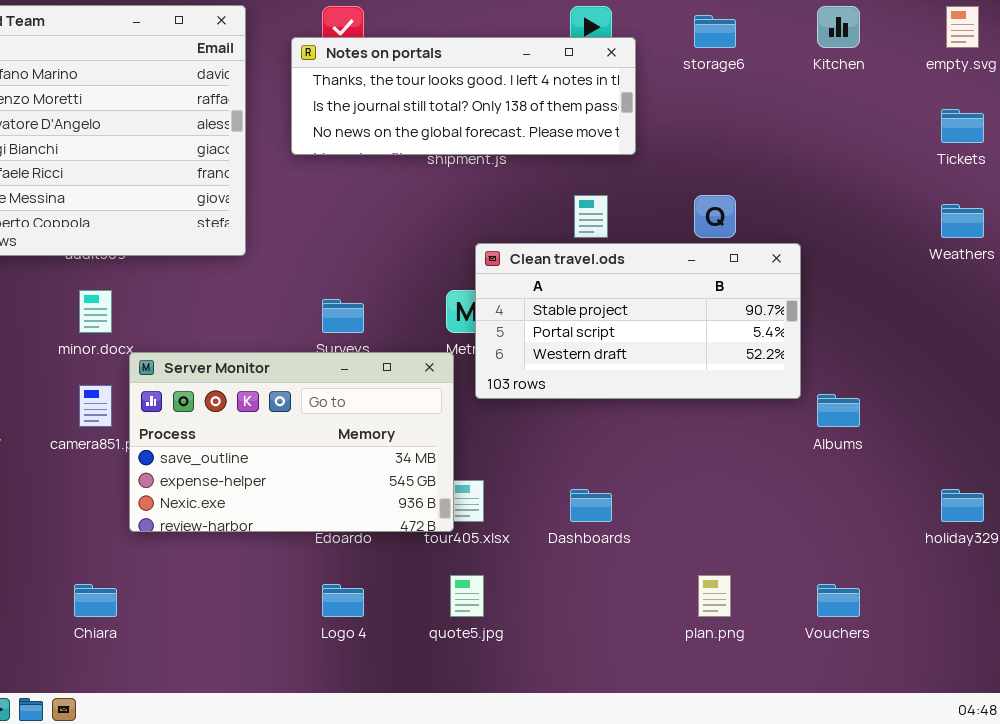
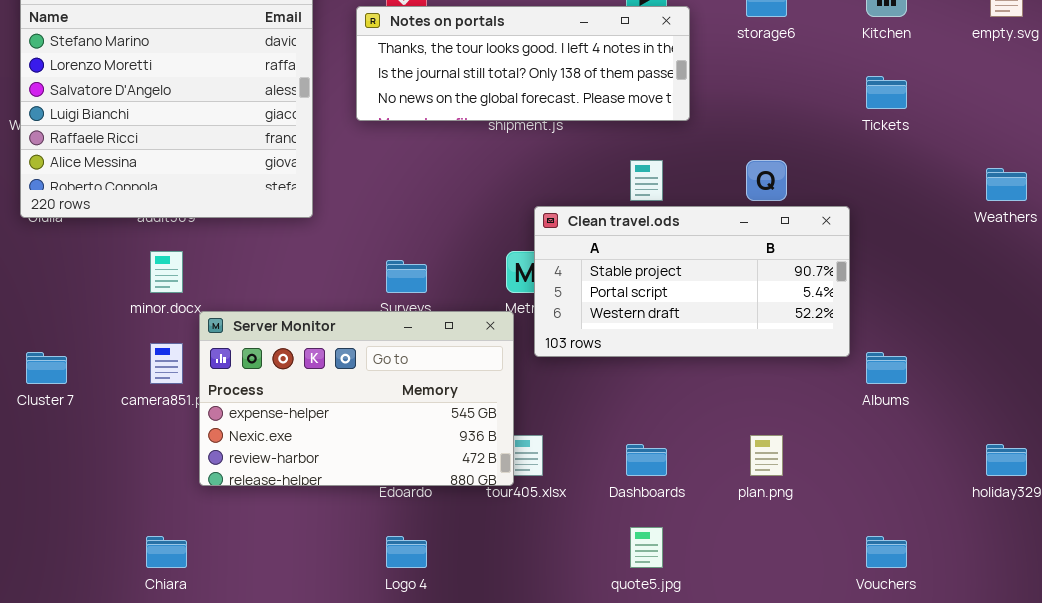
Tickets: [941,109,984,143] -> [866,76,907,109], moved
Server Monitor: [129,352,454,532] -> [199,311,514,486], scrolled down 1 row
quote5.jpg: [450,575,484,617] -> [630,527,663,568], moved
plan.png: [698,575,731,617] -> [750,435,783,476], moved

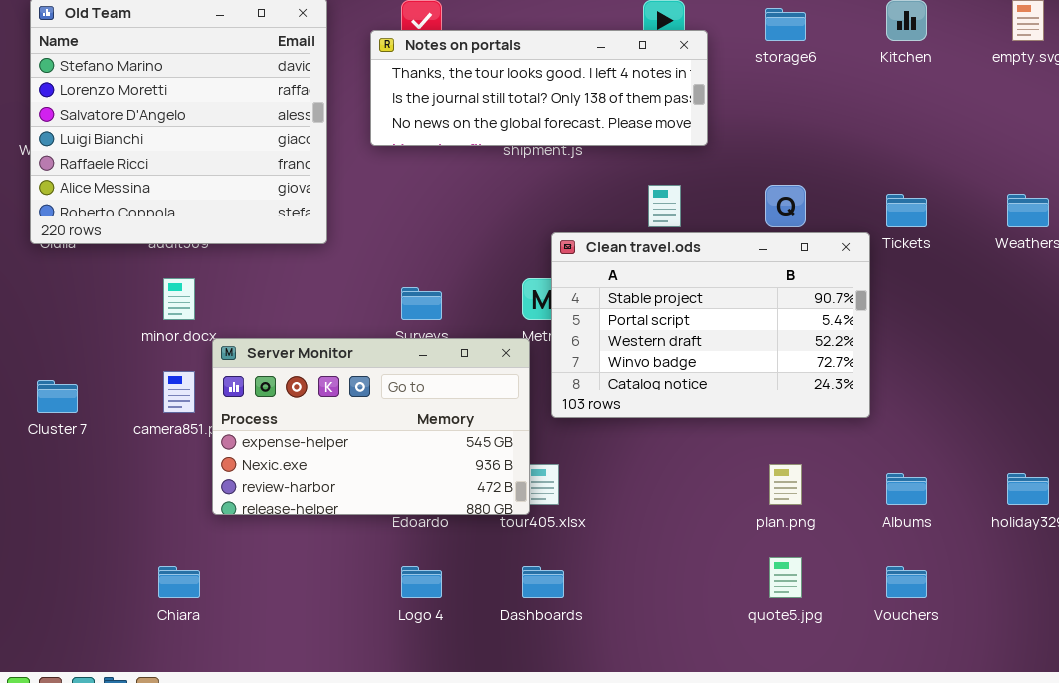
Tickets: [866,76,907,109] -> [886,194,927,227], moved
Clean travel.ods: [534,206,850,357] -> [551,232,870,418], resized
Albums: [866,352,907,384] -> [886,473,927,505], moved
Dashboards: [626,444,667,476] -> [522,566,564,598], moved
quote5.jpg: [630,527,663,568] -> [769,557,802,598], moved

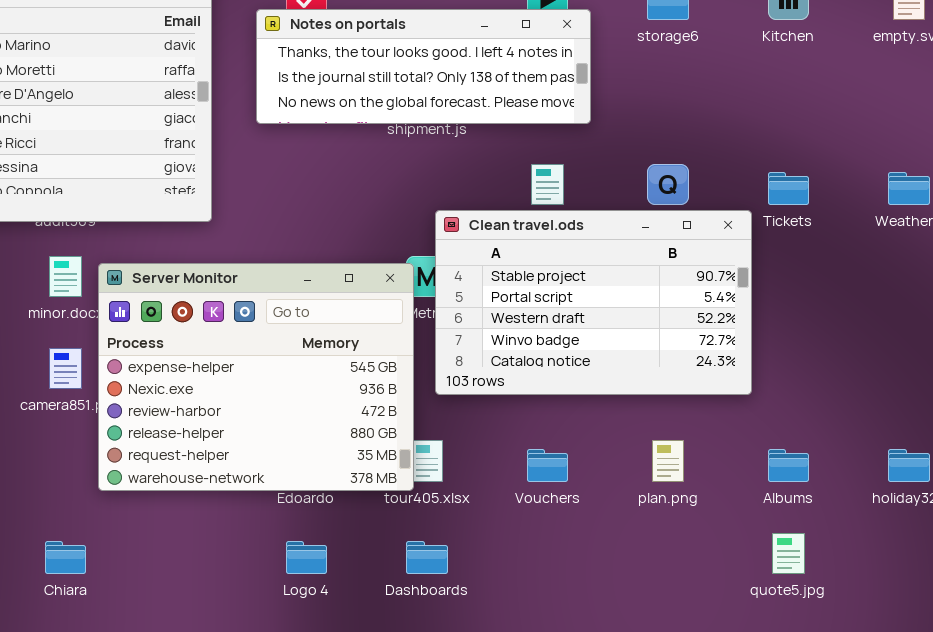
Server Monitor: [212,338,530,515] -> [98,263,414,491], resized
quote5.jpg: [769,557,802,598] -> [772,533,805,574], moved
Vouchers: [886,566,927,598] -> [527,449,568,482], moved

